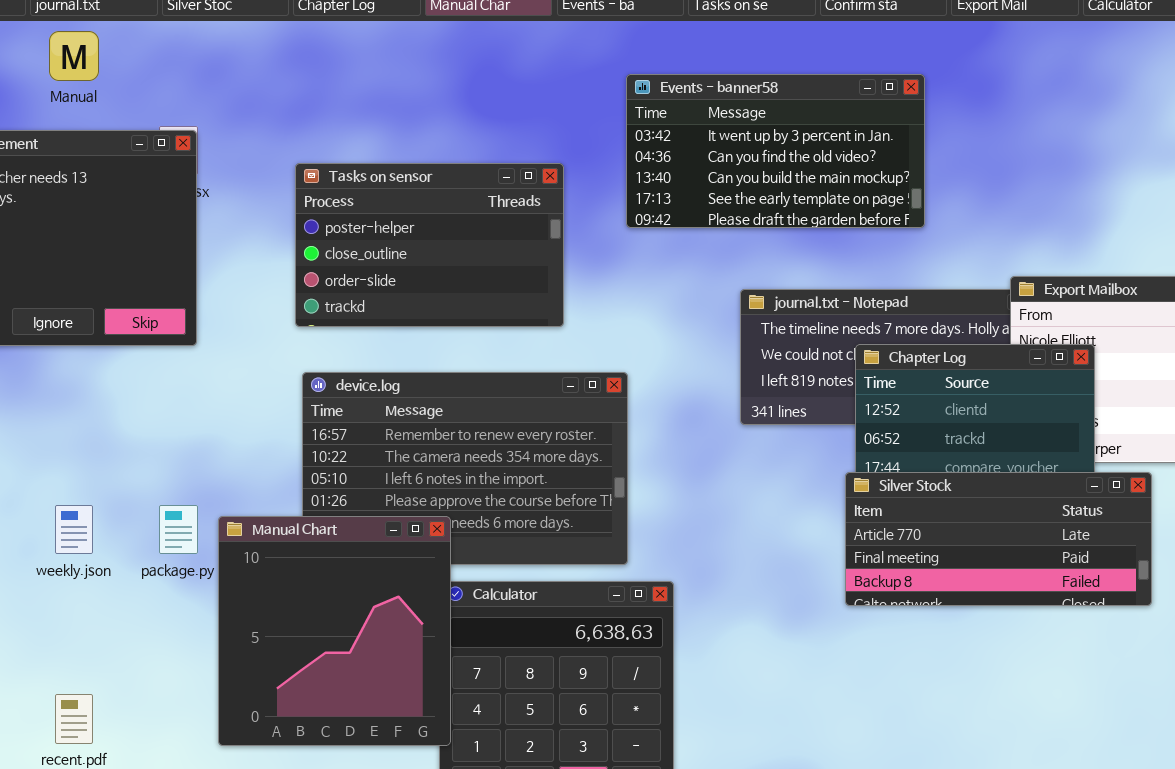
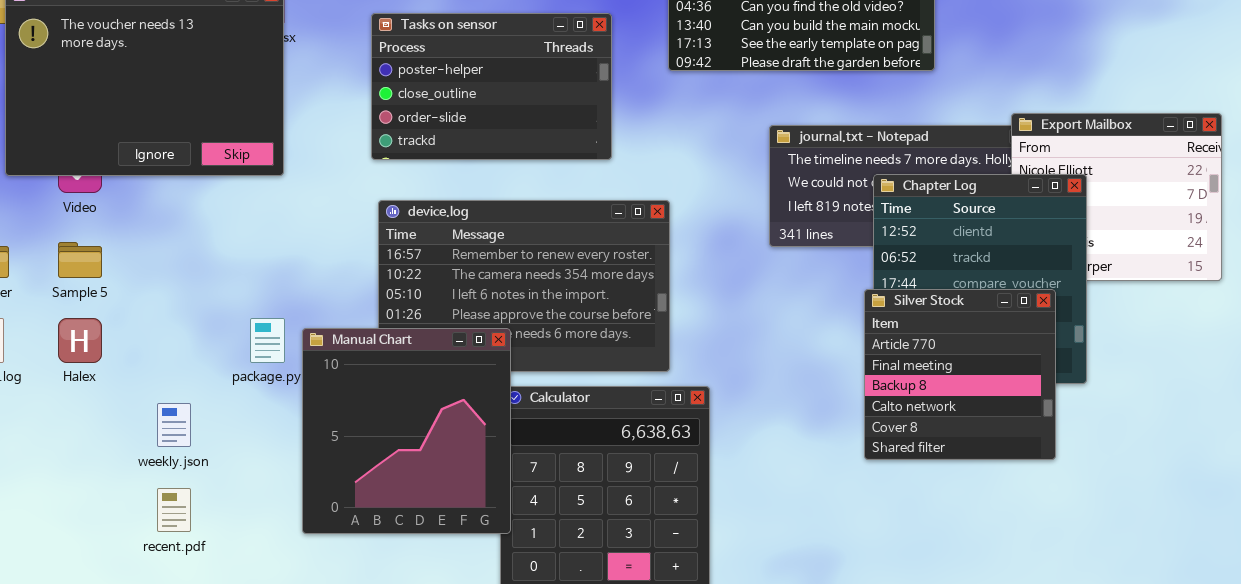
Silver Stock: [845,472,1152,606] -> [864,289,1056,460], resized
weekly.json: [55,505,93,554] -> [157,403,191,447], moved

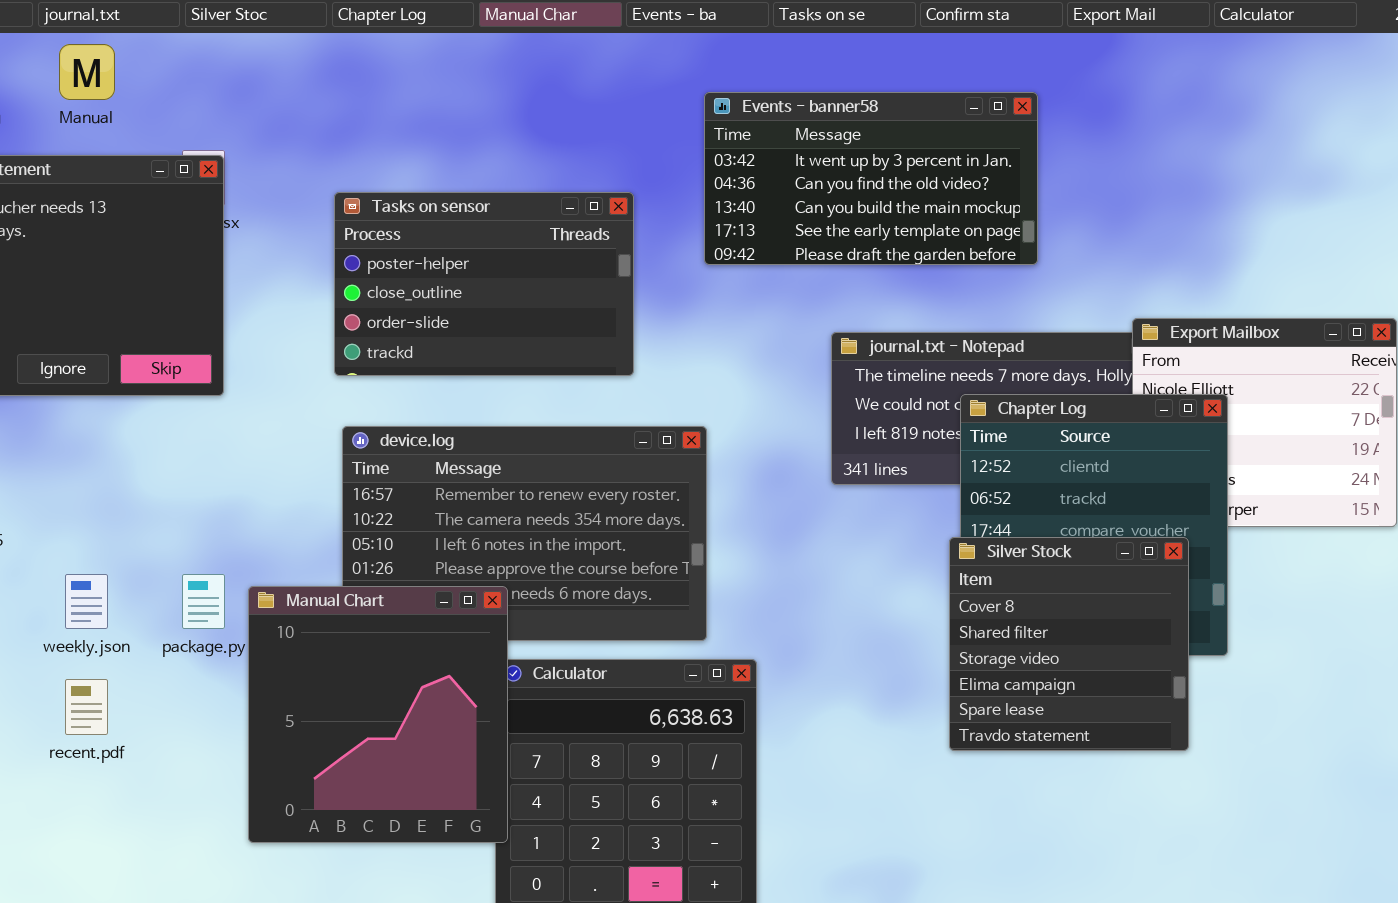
Silver Stock: [864,289,1056,460] -> [949,537,1189,751], scrolled down 4 rows
weekly.json: [157,403,191,447] -> [65,574,108,629], moved
recent.pdf: [157,488,191,532] -> [65,679,108,735], moved

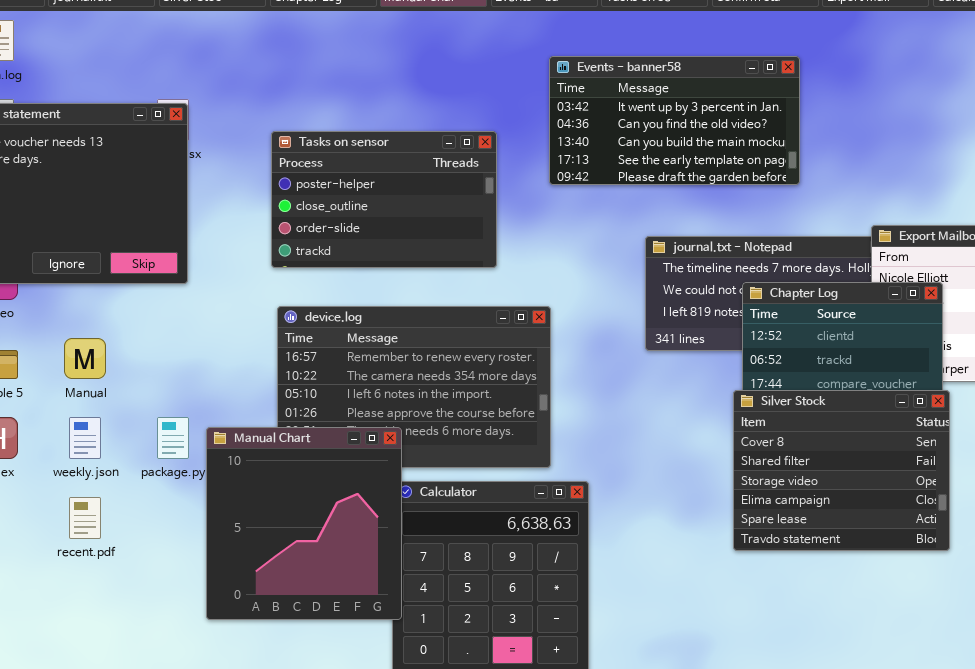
Manual: [59,44,115,100] -> [64,338,106,379], moved
Silver Stock: [949,537,1189,751] -> [733,390,950,551], resized

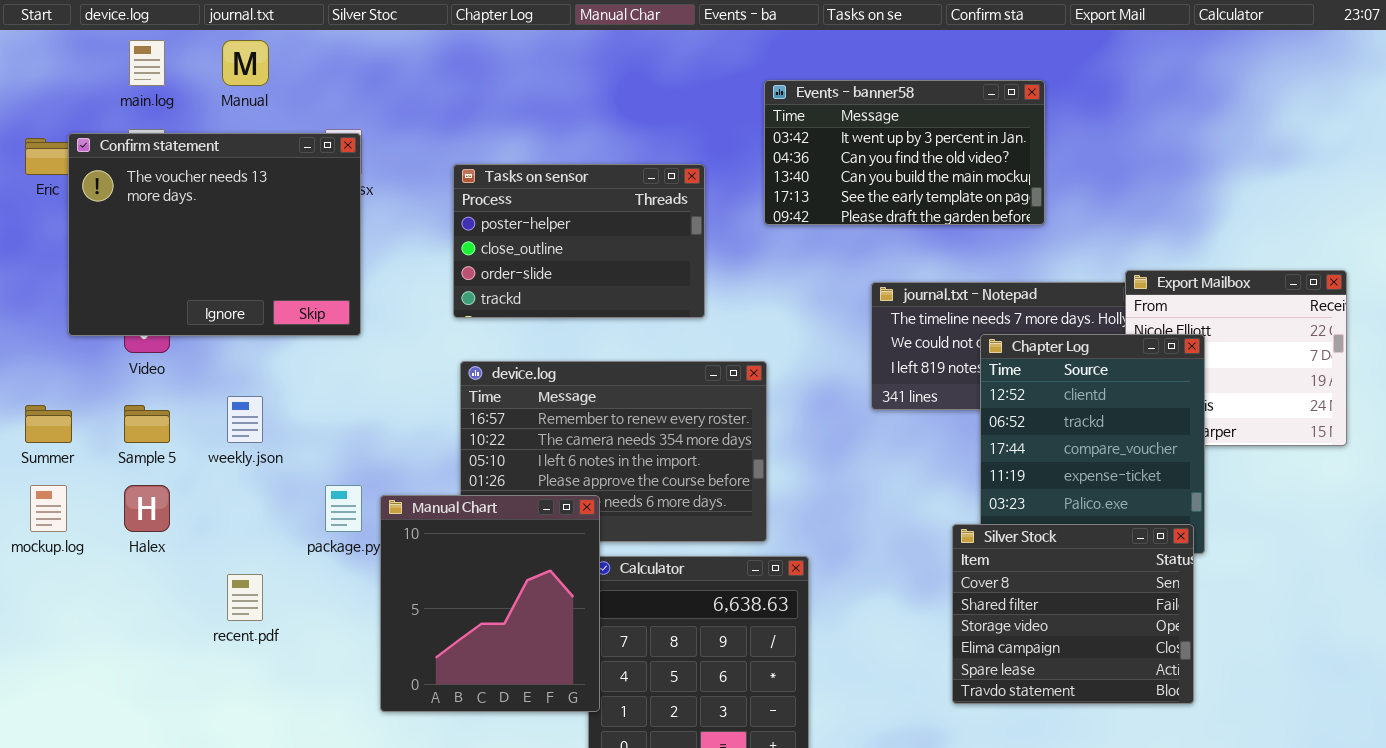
Manual: [64,338,106,379] -> [222,40,269,86], moved
Silver Stock: [733,390,950,551] -> [952,524,1194,704], moved
weekly.json: [69,417,101,459] -> [227,396,263,443], moved

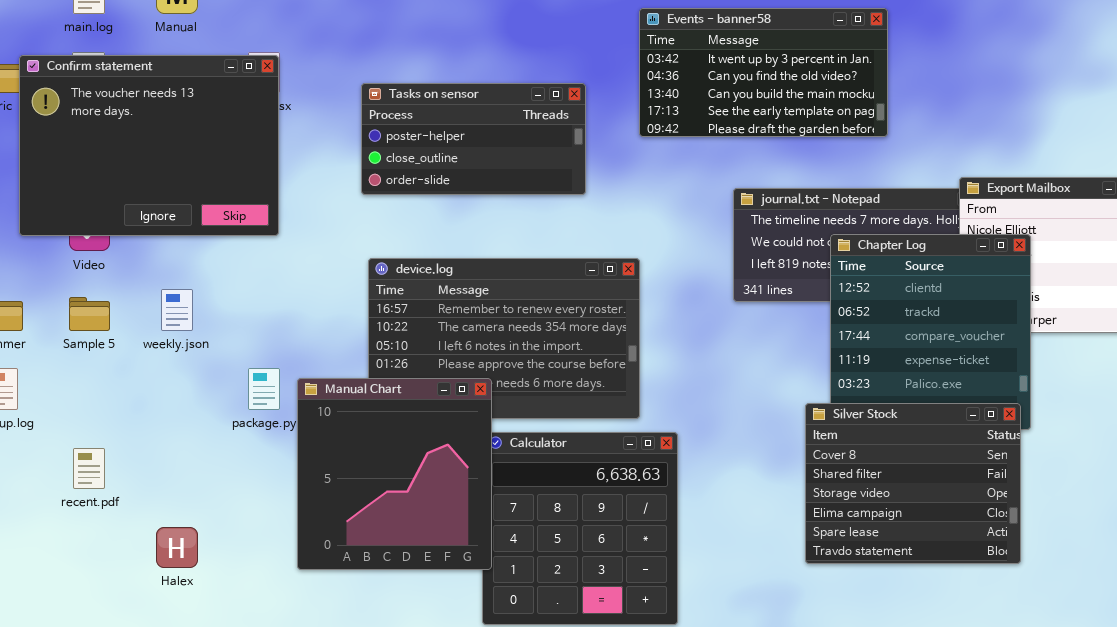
Tasks on sensor: [453,164,705,318] -> [361,83,586,195], resized
Halex: [124,485,170,532] -> [156,527,198,568], moved
recent.pdf: [227,574,263,621] -> [73,448,105,489], moved

